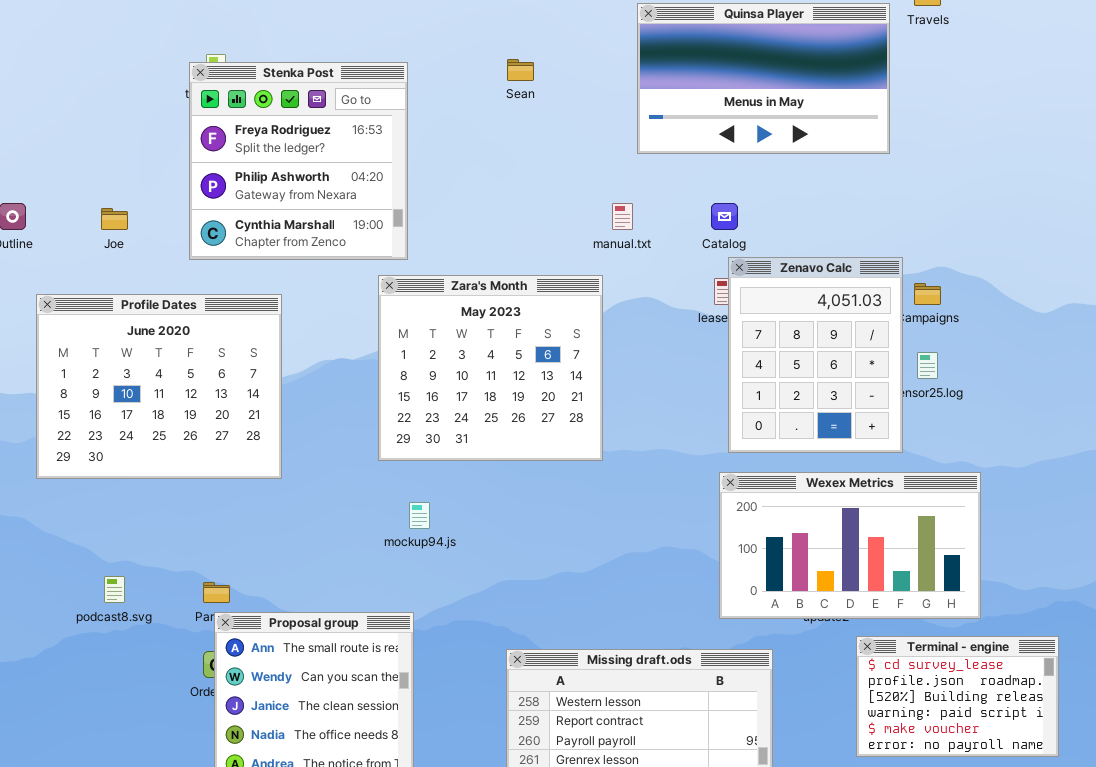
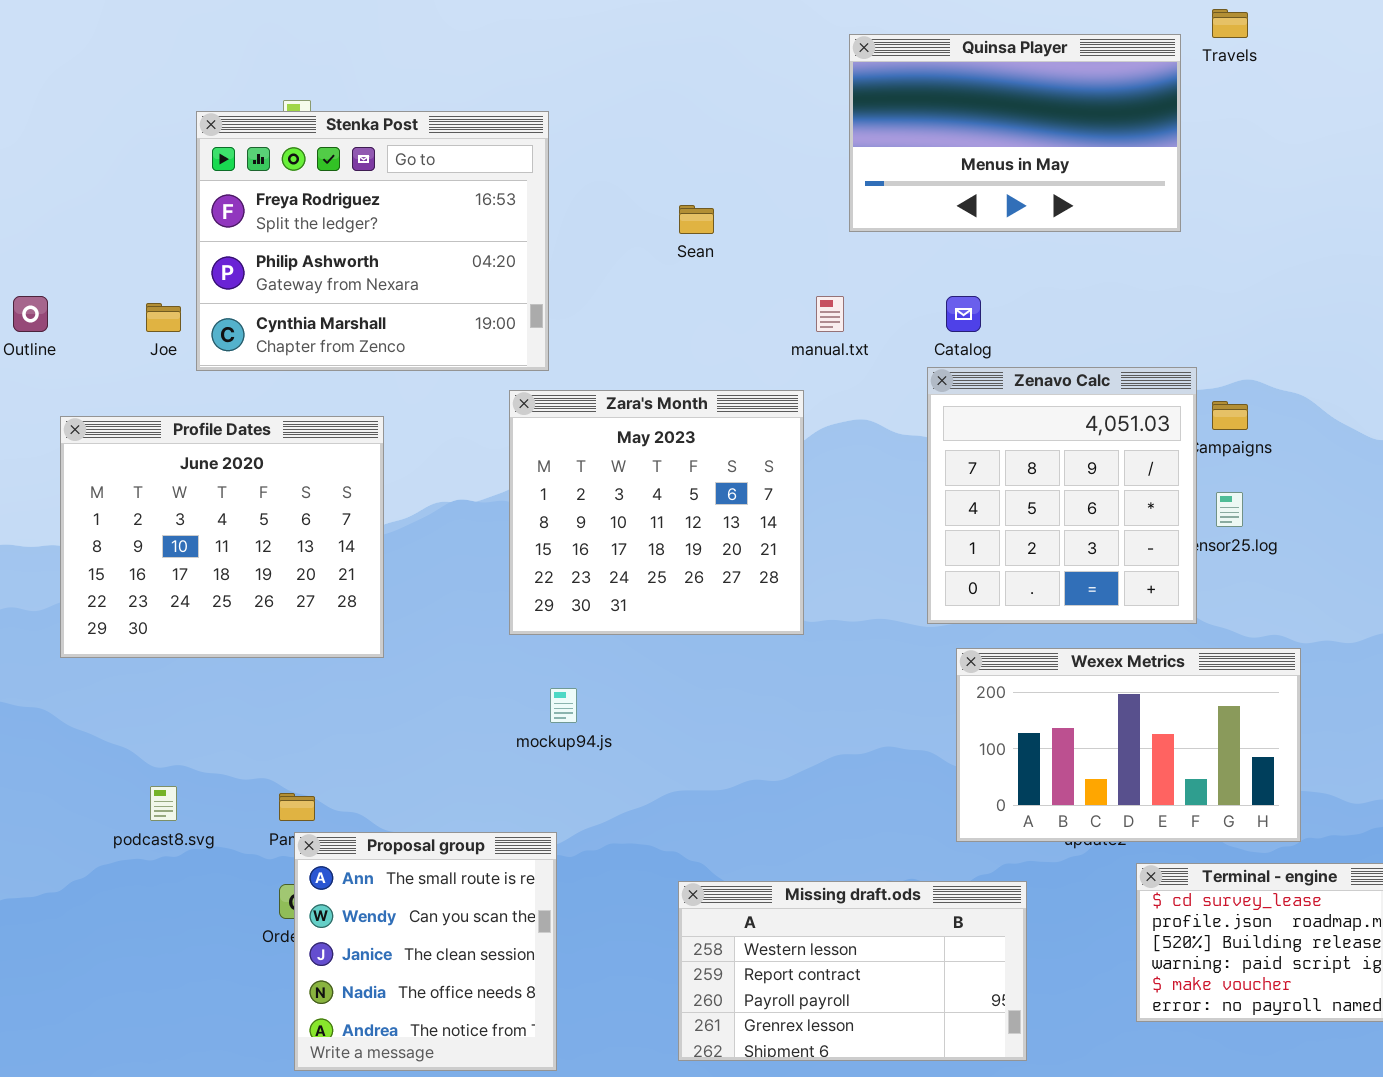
Sean: [507,59,534,81] -> [679,205,714,234], moved
Stenka Post: [189,62,408,260] -> [196,111,549,371], resized
Zenavo Calc: [728,257,903,453] -> [927,367,1197,624], resized

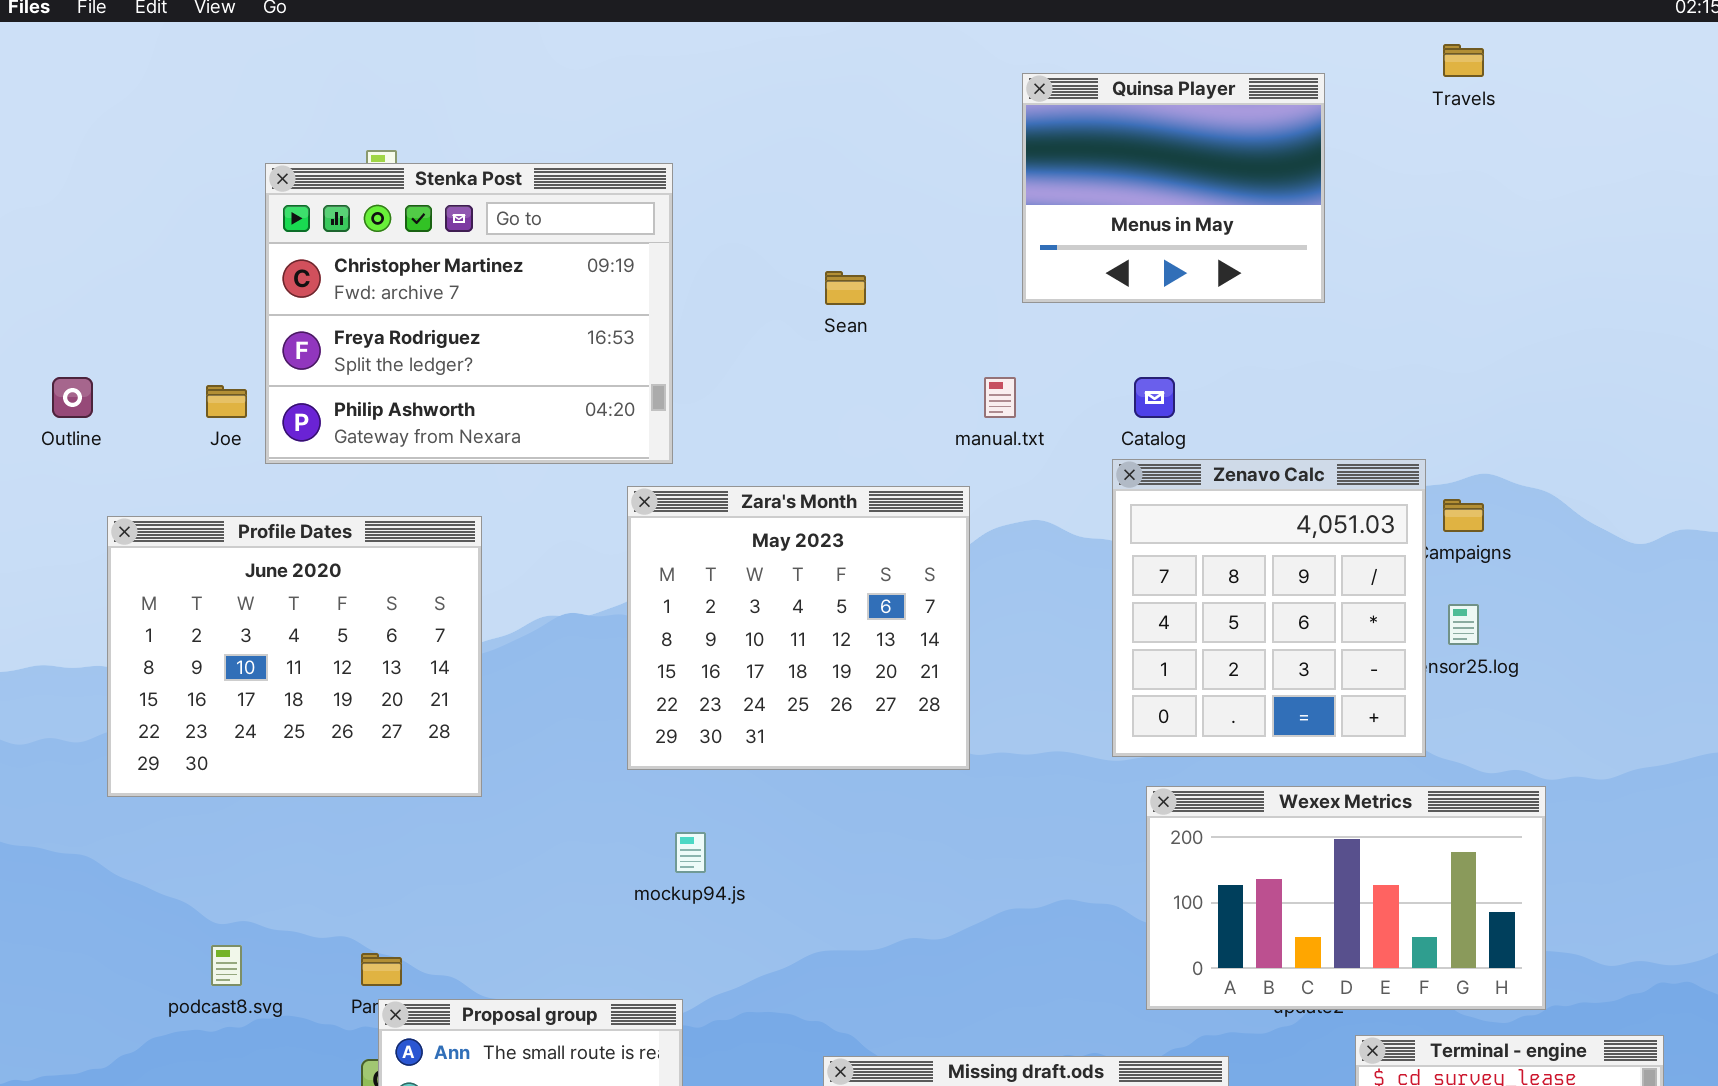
Quinsa Player: [849,34,1181,232] -> [1022,73,1325,303], resized
Stenka Post: [196,111,549,371] -> [265,163,673,464], scrolled up 1 row

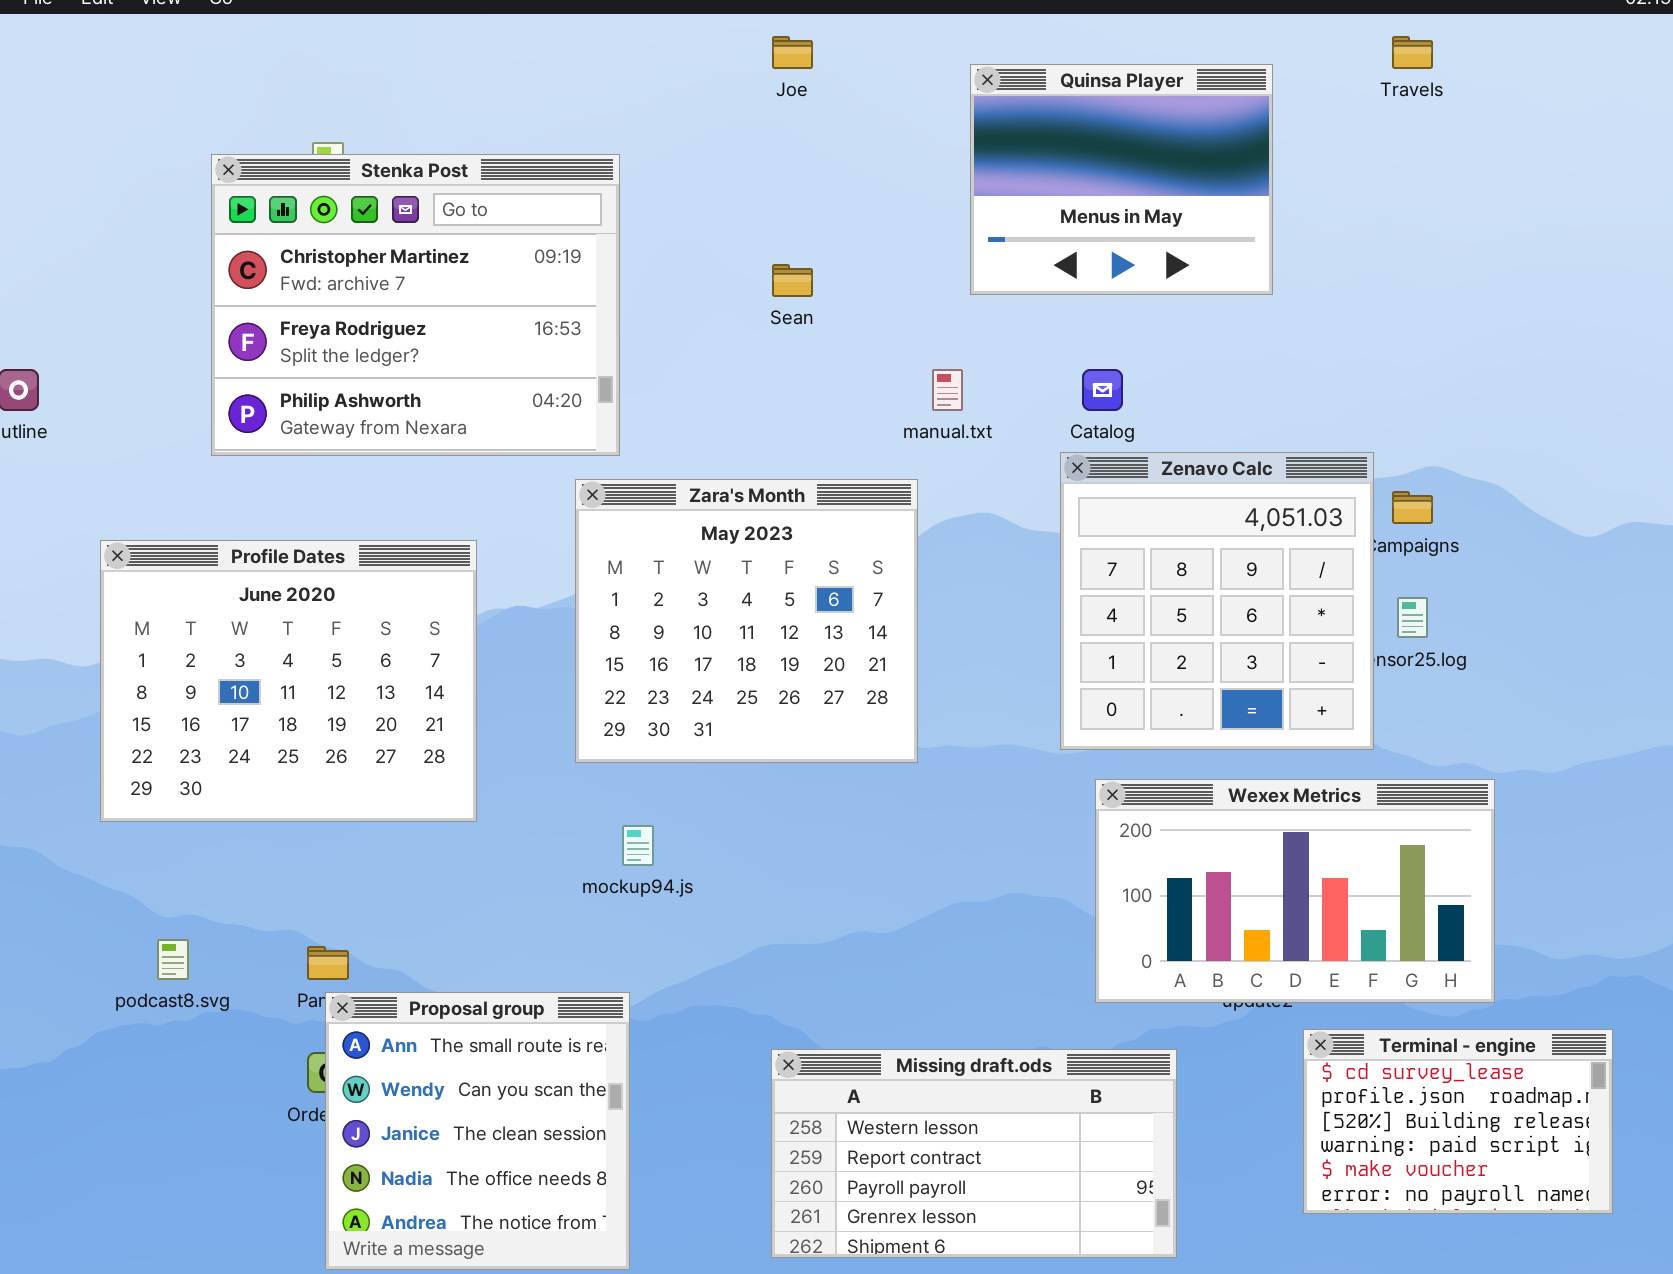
Joe: [206,385,247,418] -> [772,36,813,69], moved
Profile Dates: [107,516,482,797] -> [100,540,477,822], moved

